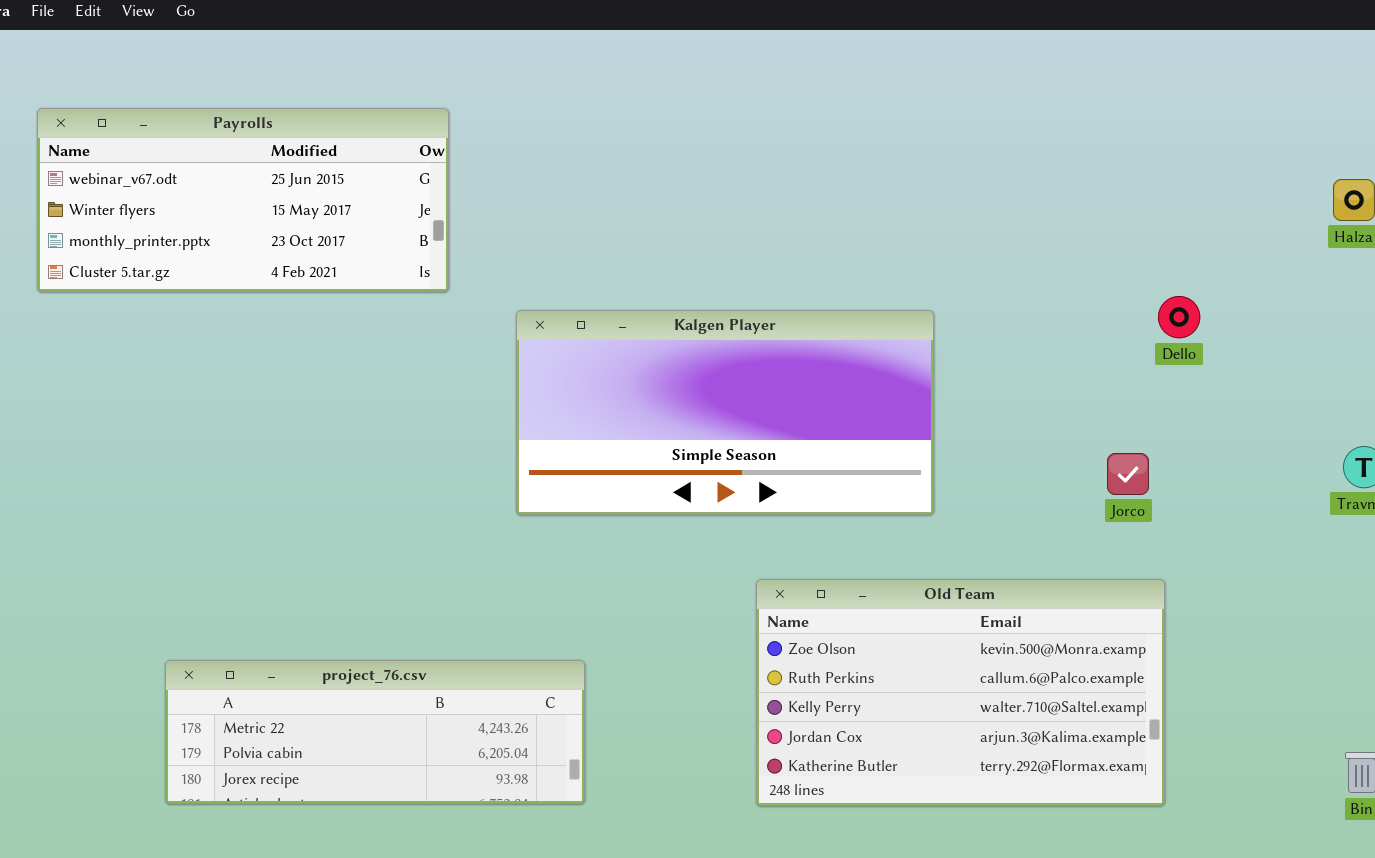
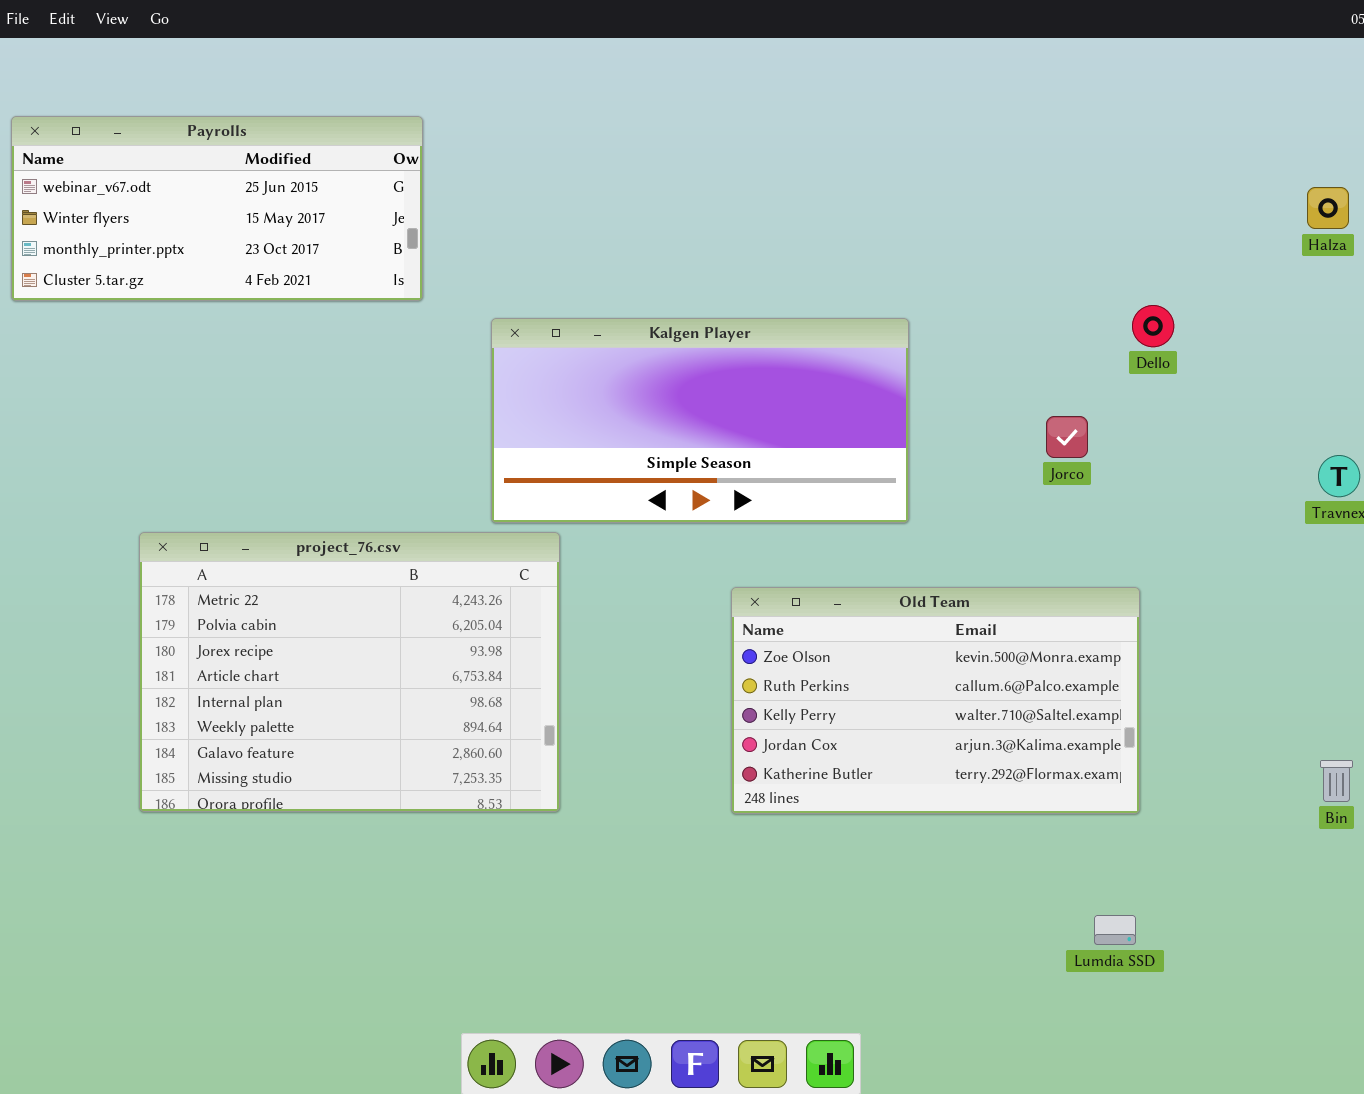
Jorco: [1107,453,1149,495] -> [1046,416,1088,458], moved
project_76.csv: [165,660,585,804] -> [139,532,560,812], resized

